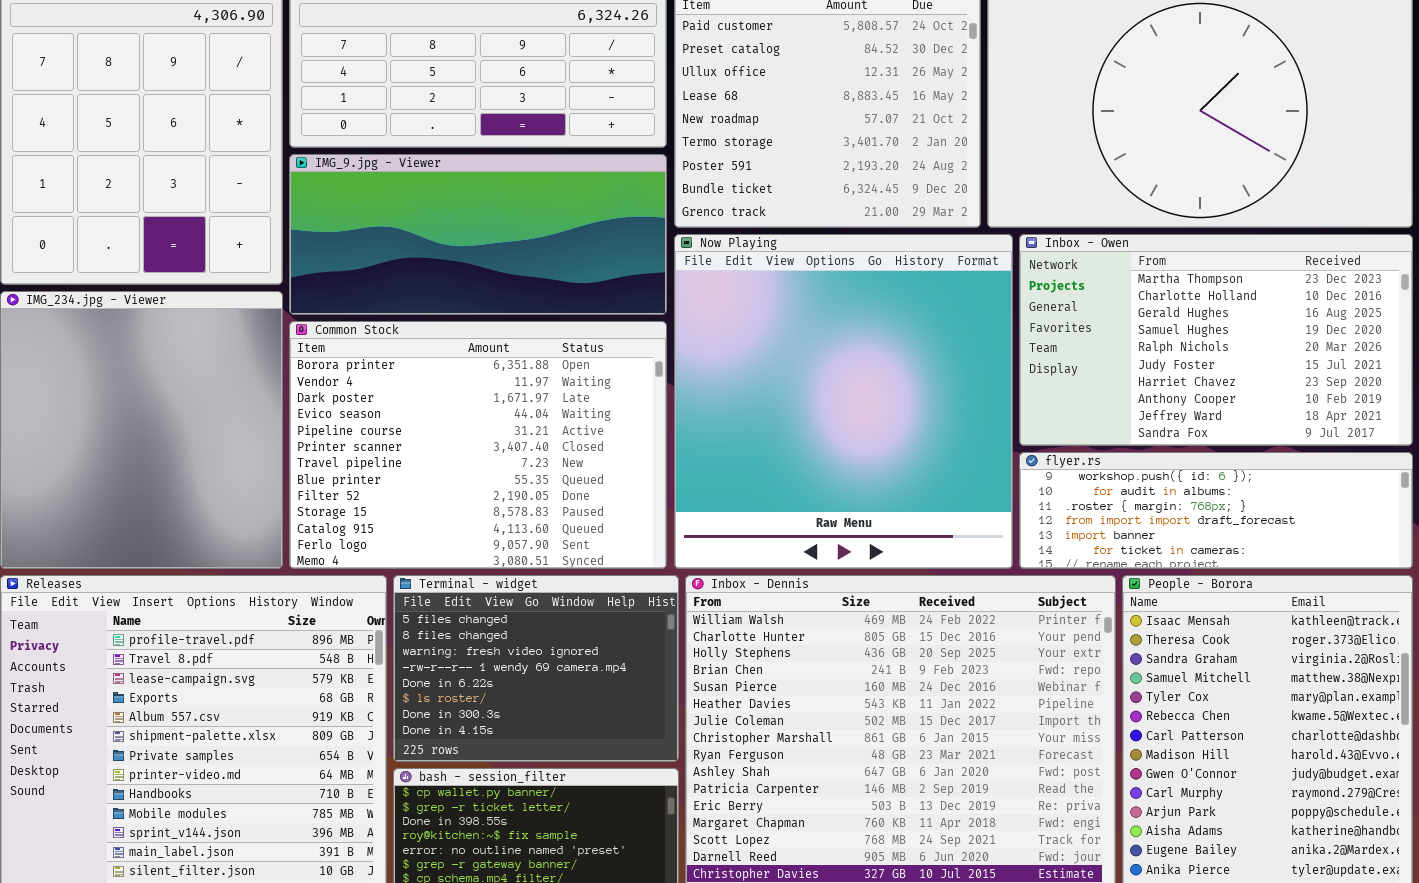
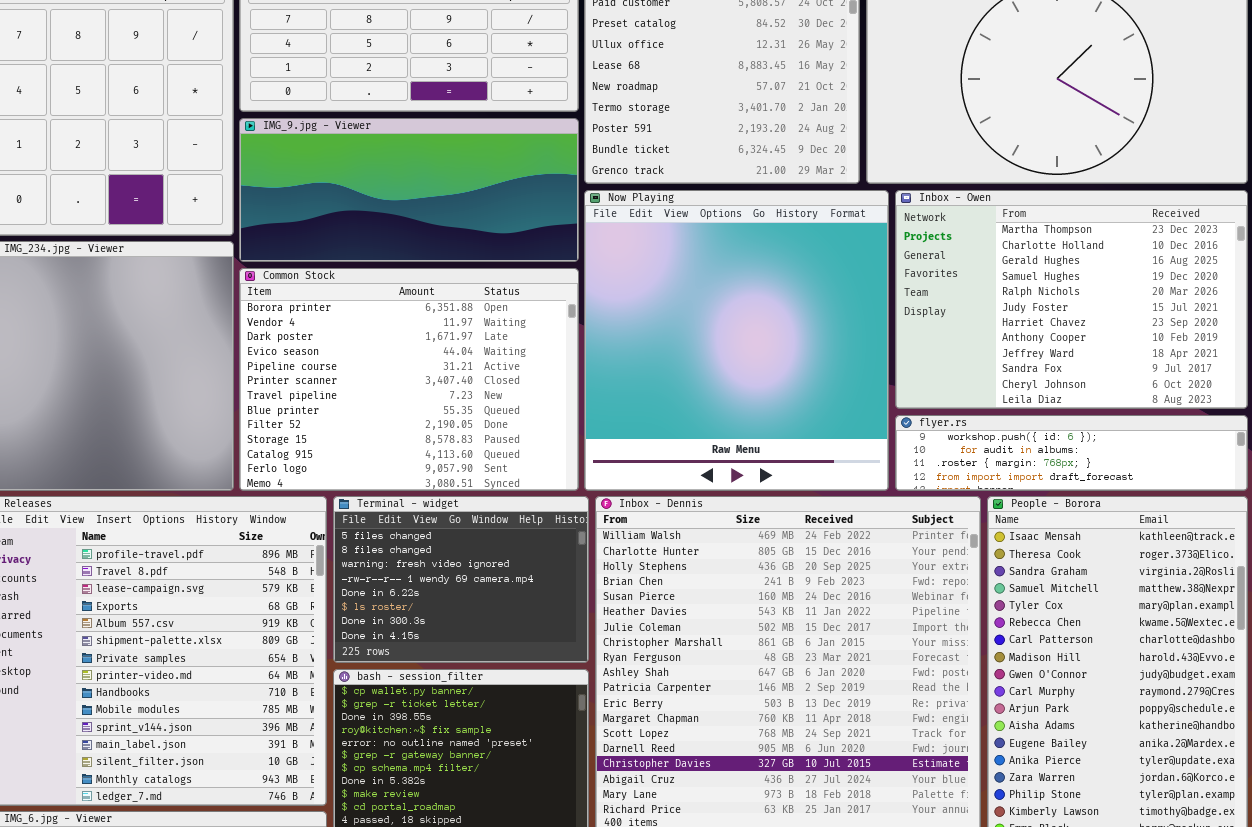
Inbox - Owen: [1019,234,1413,446] -> [895,190,1248,409], resized
flyer.rs: [1019,452,1413,569] -> [895,415,1248,491], resized

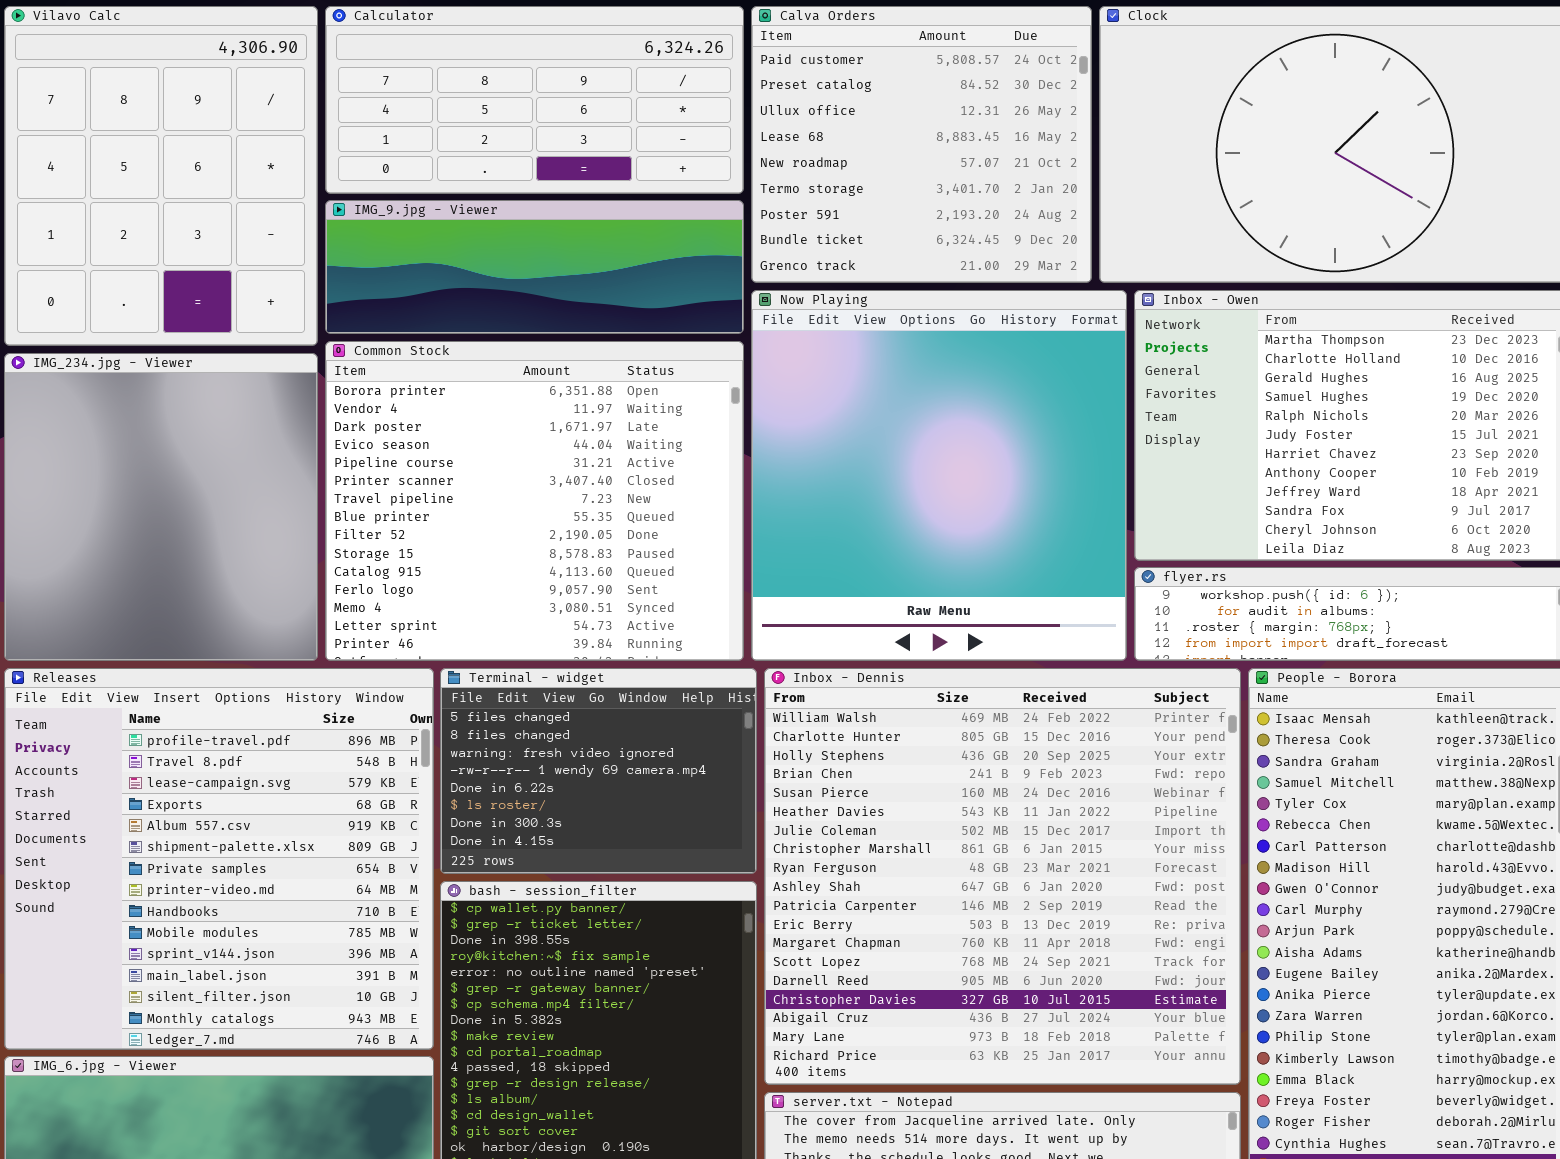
IMG_9.jpg - Viewer: [239,118,579,262] -> [325,200,744,334], resized
Common Stock: [239,268,579,491] -> [325,341,744,661], resized

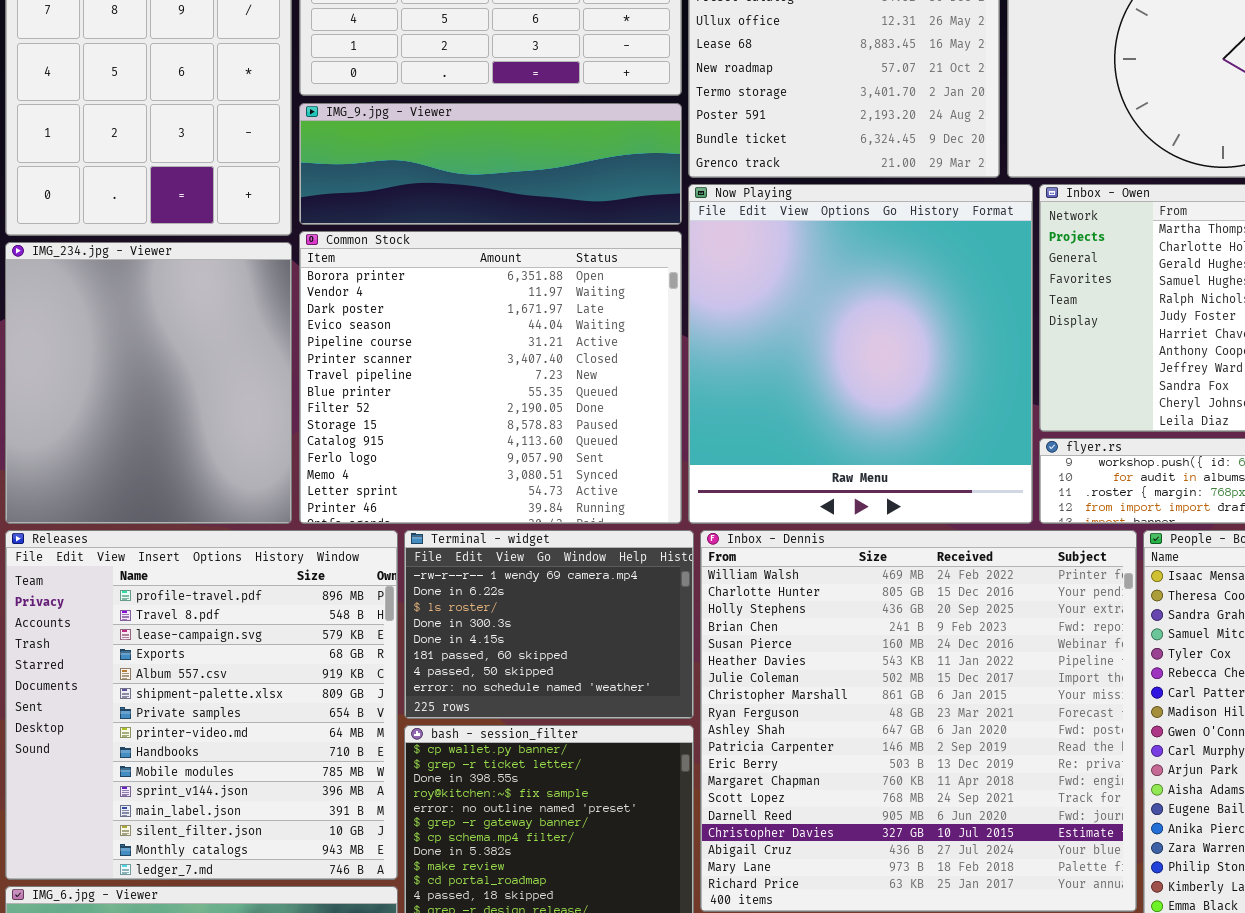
Terminal - widget: [440,668,757,874] -> [404,530,694,719], scrolled down 3 rows

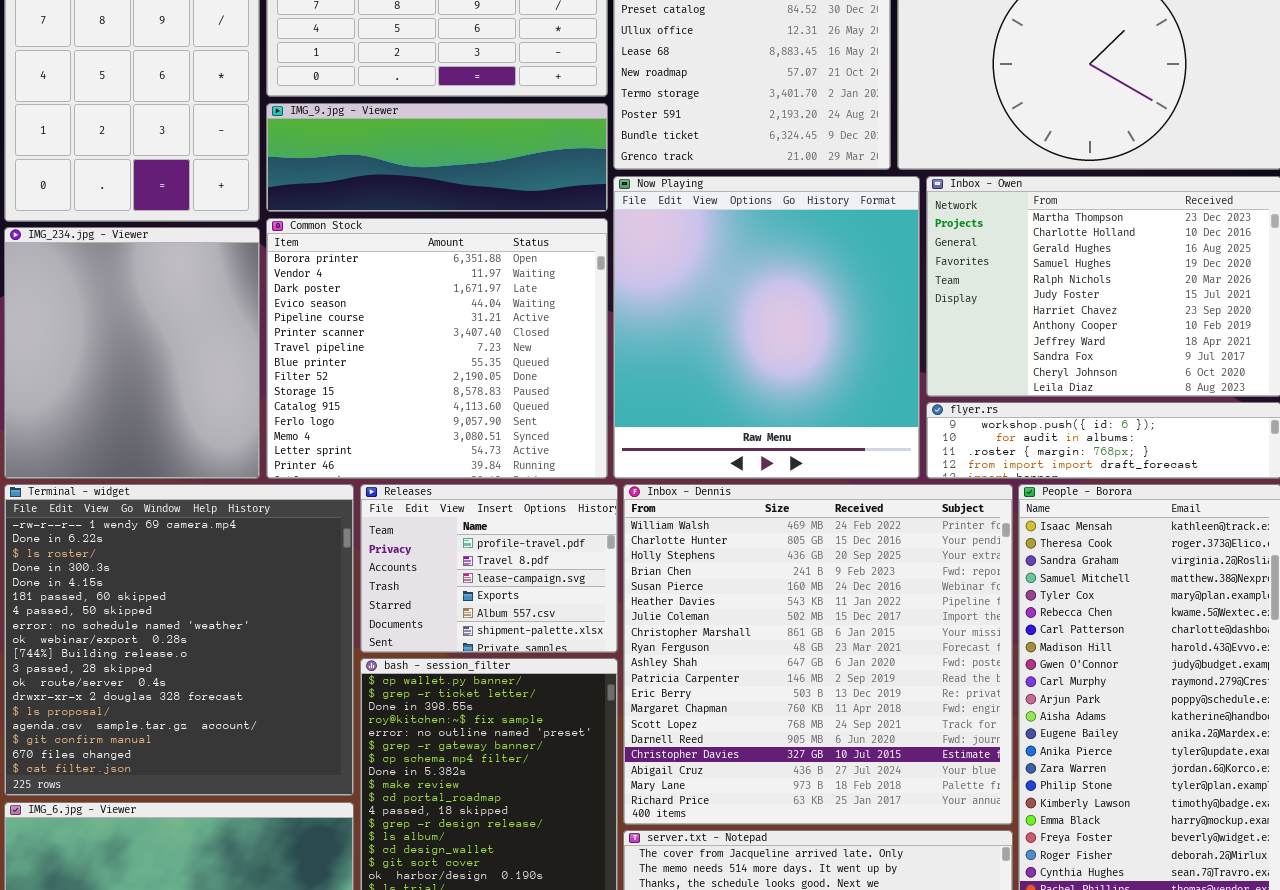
Releases: [5,530,398,880] -> [360,484,618,653], moved, resized
Terminal - widget: [404,530,694,719] -> [4,484,354,796], moved, resized

